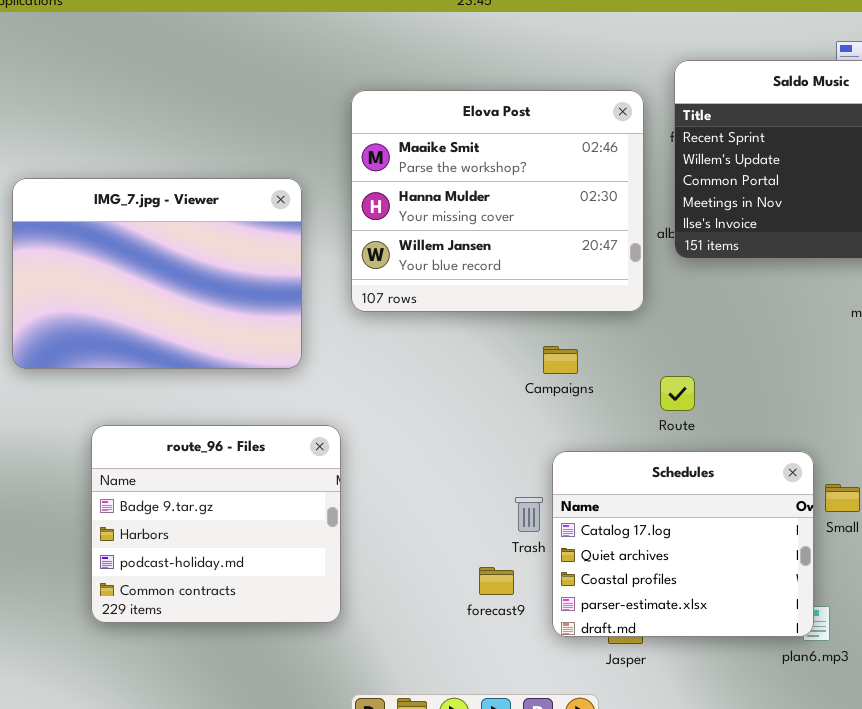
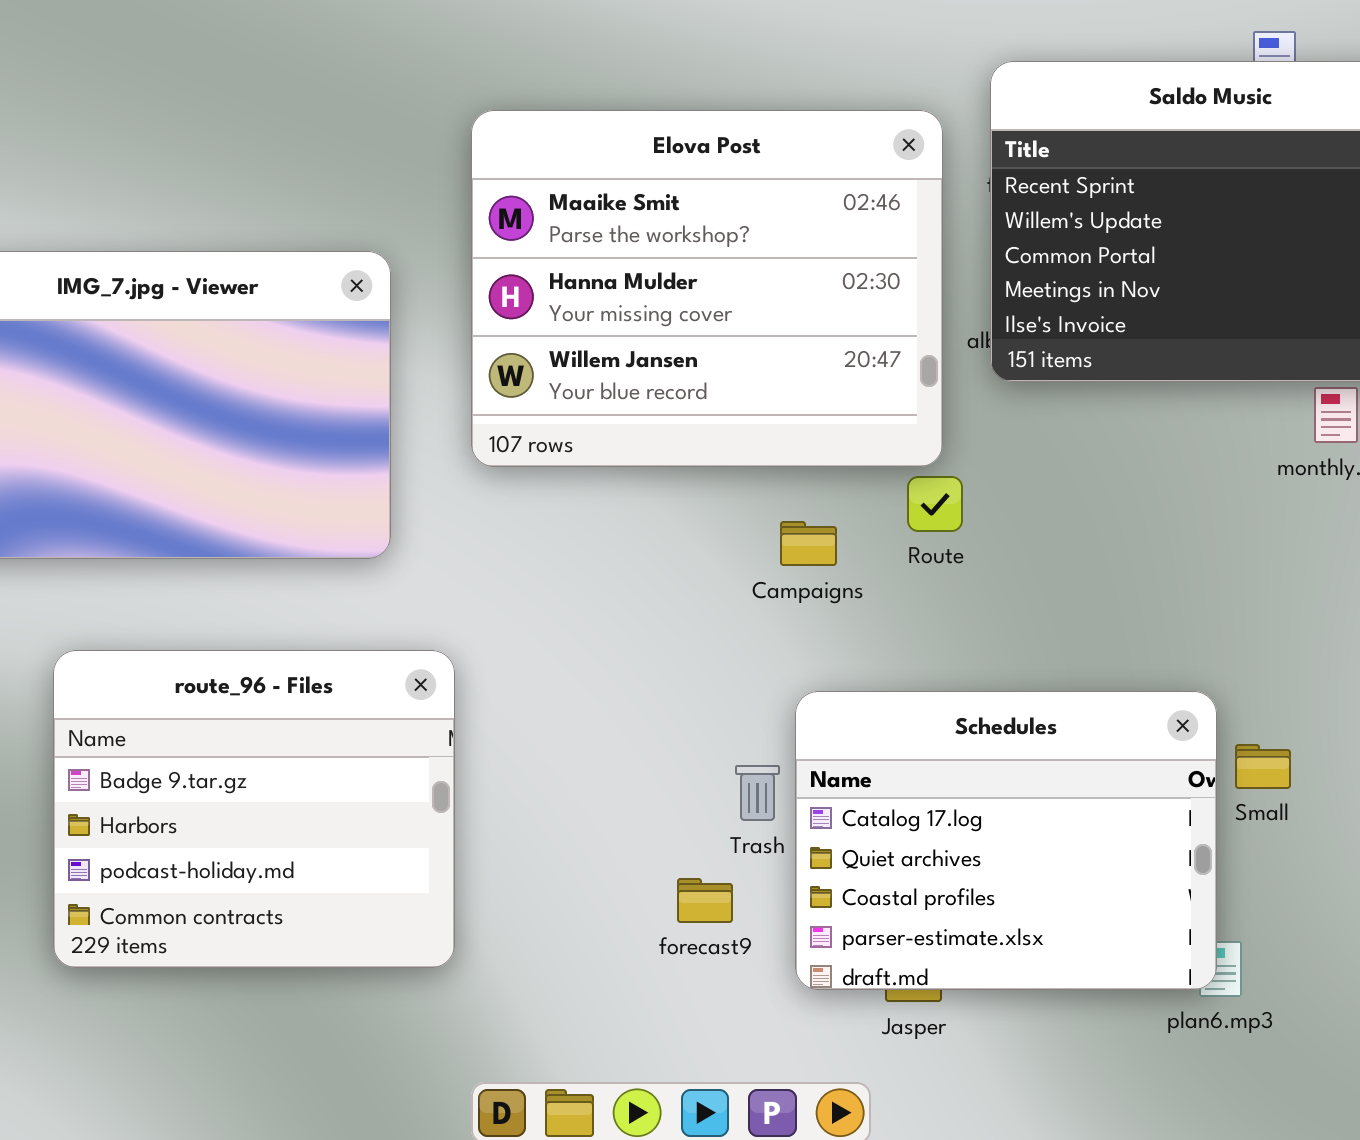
Route: [660,376,695,411] -> [907,476,963,532], moved

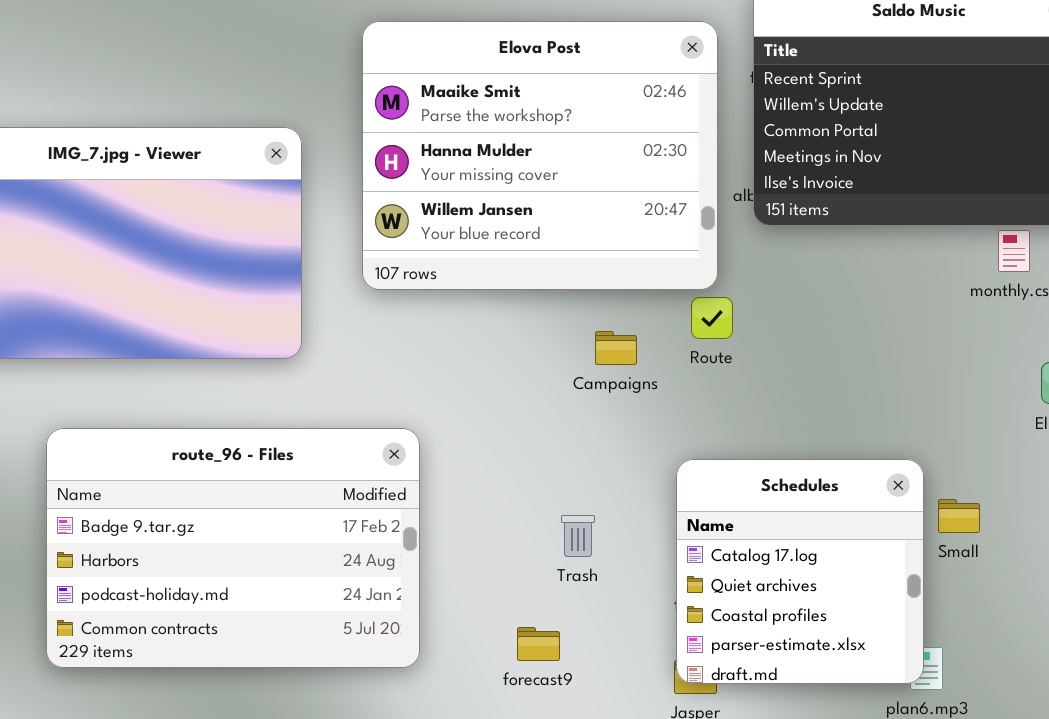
route_96 - Files: [53,650,455,968] -> [46,428,420,668], resized
Schedules: [795,691,1217,990] -> [676,459,924,684], resized
forecast9: [677,878,733,923] -> [517,627,560,661], moved

